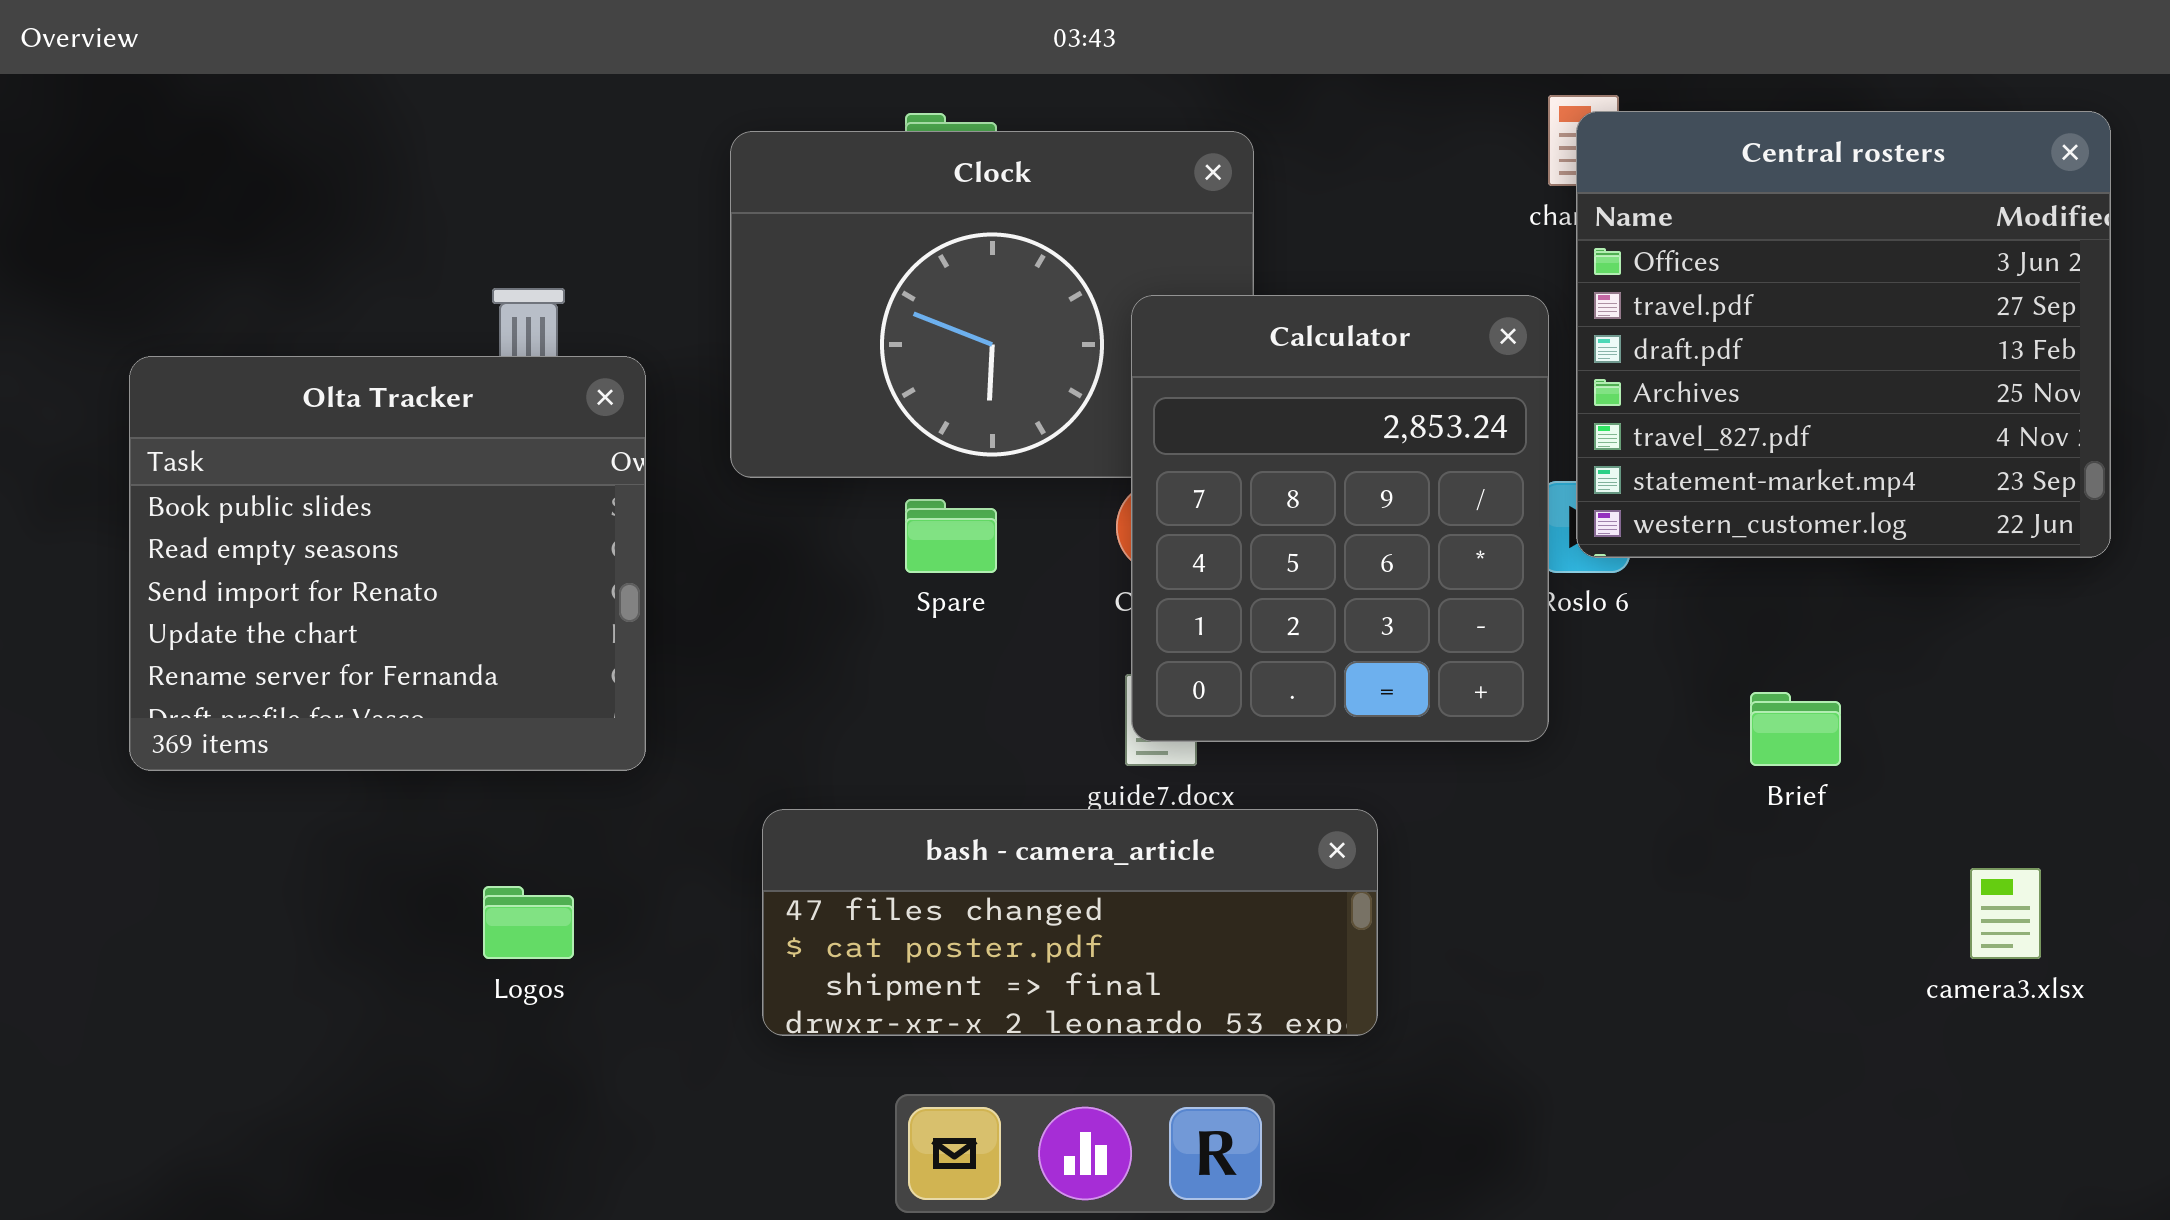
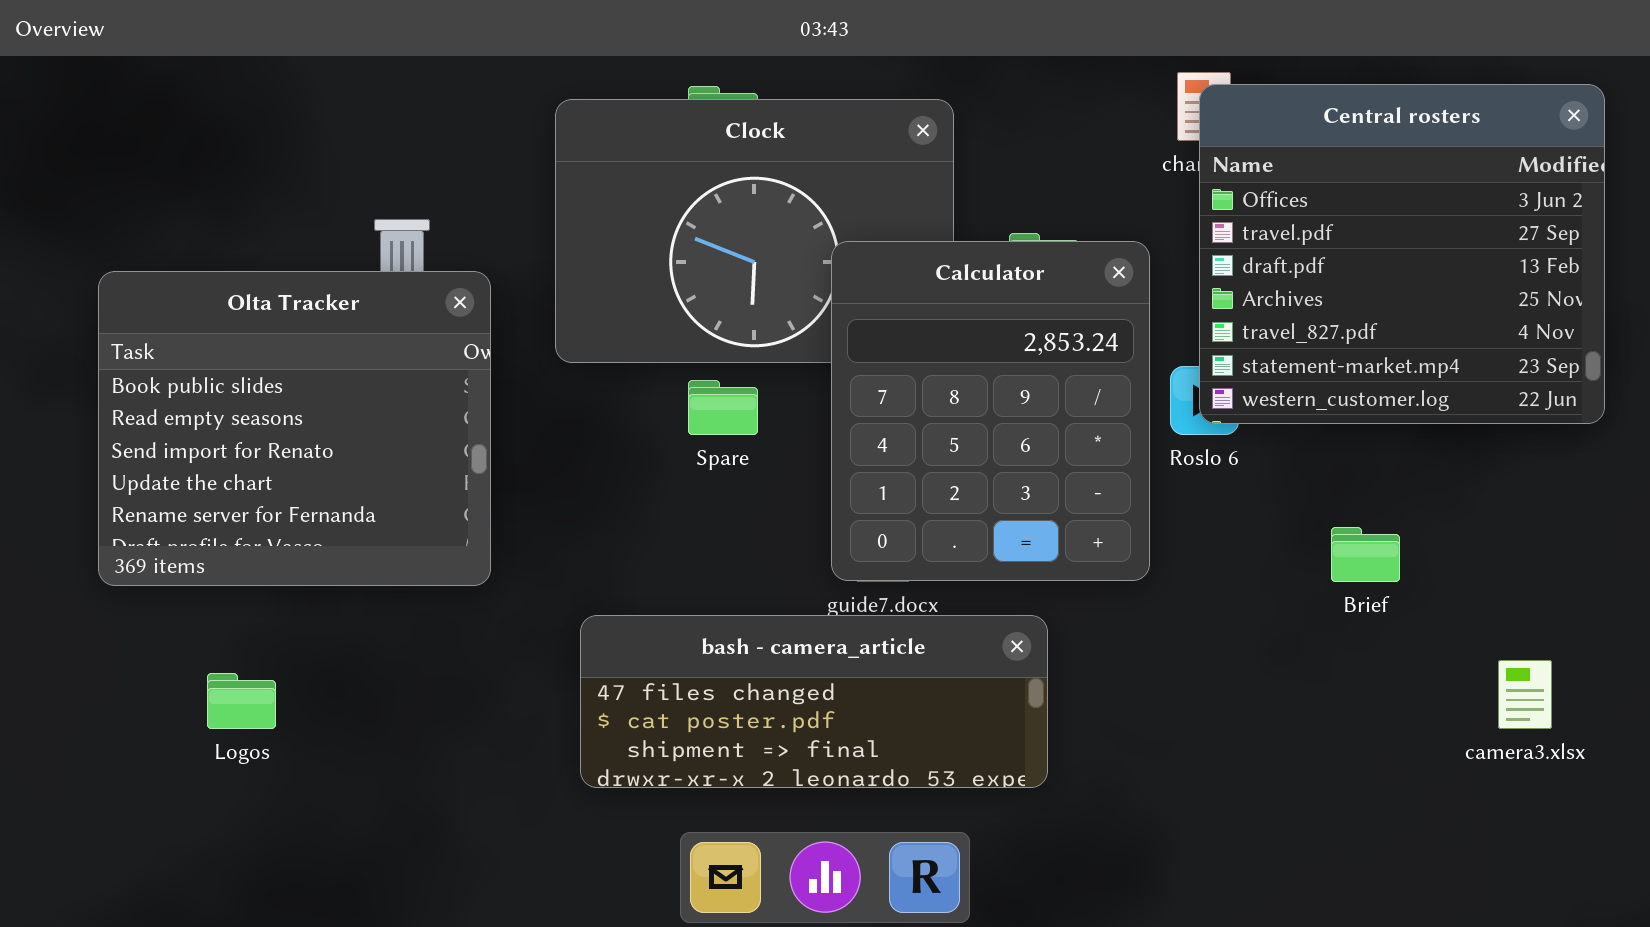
Calculator: [1131,295,1549,742] -> [831,241,1150,581], moved
Logos: [483,886,574,959] -> [207,673,276,729], moved

